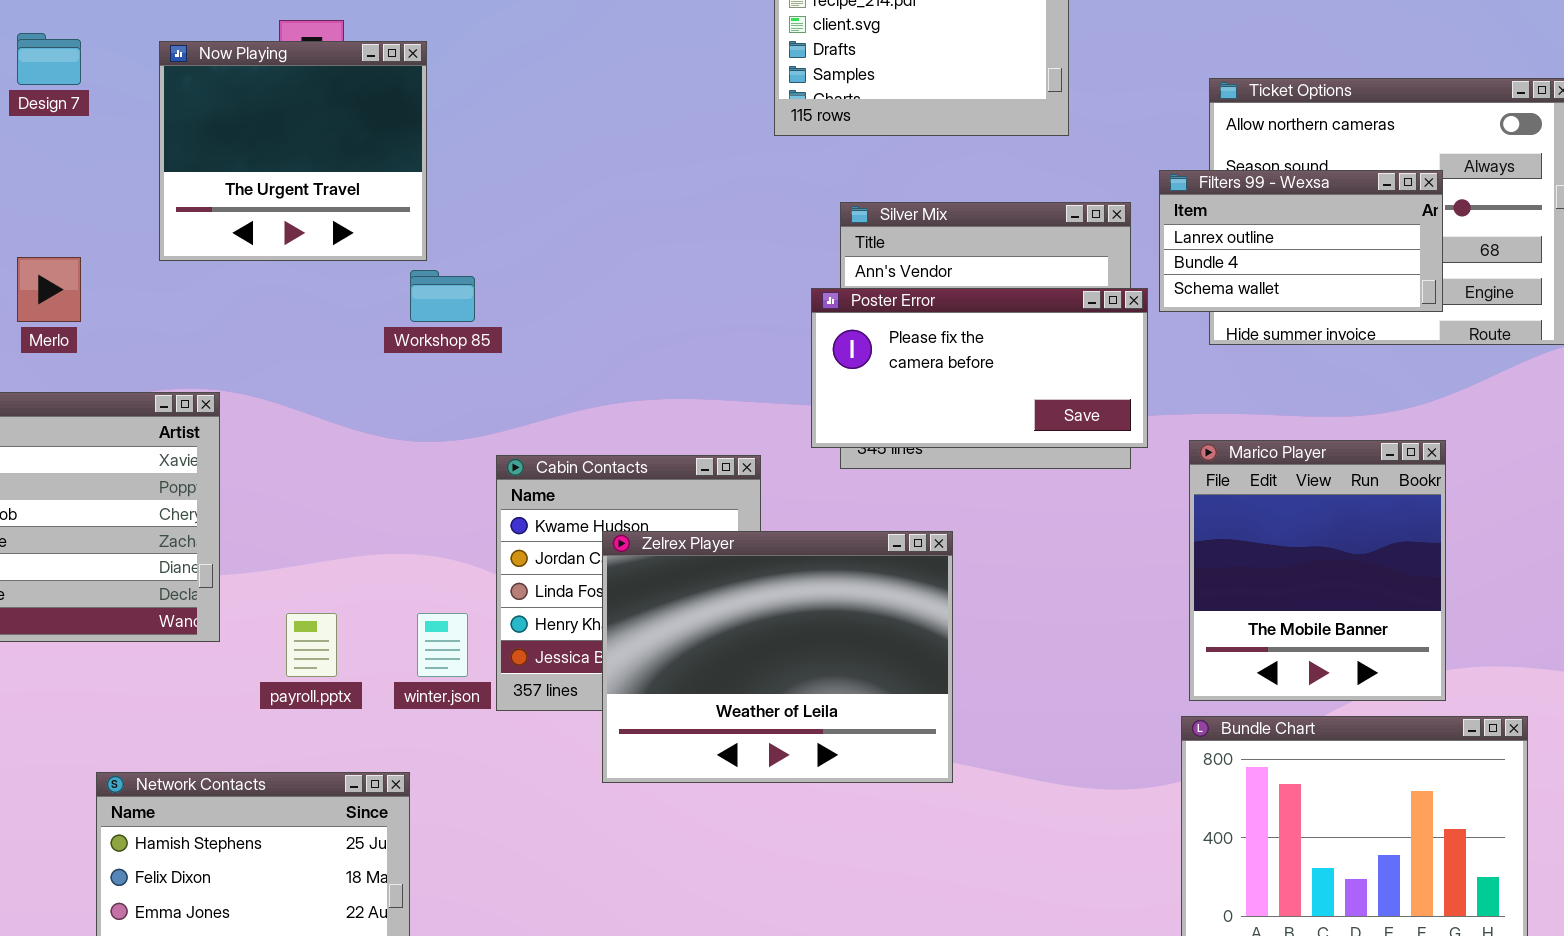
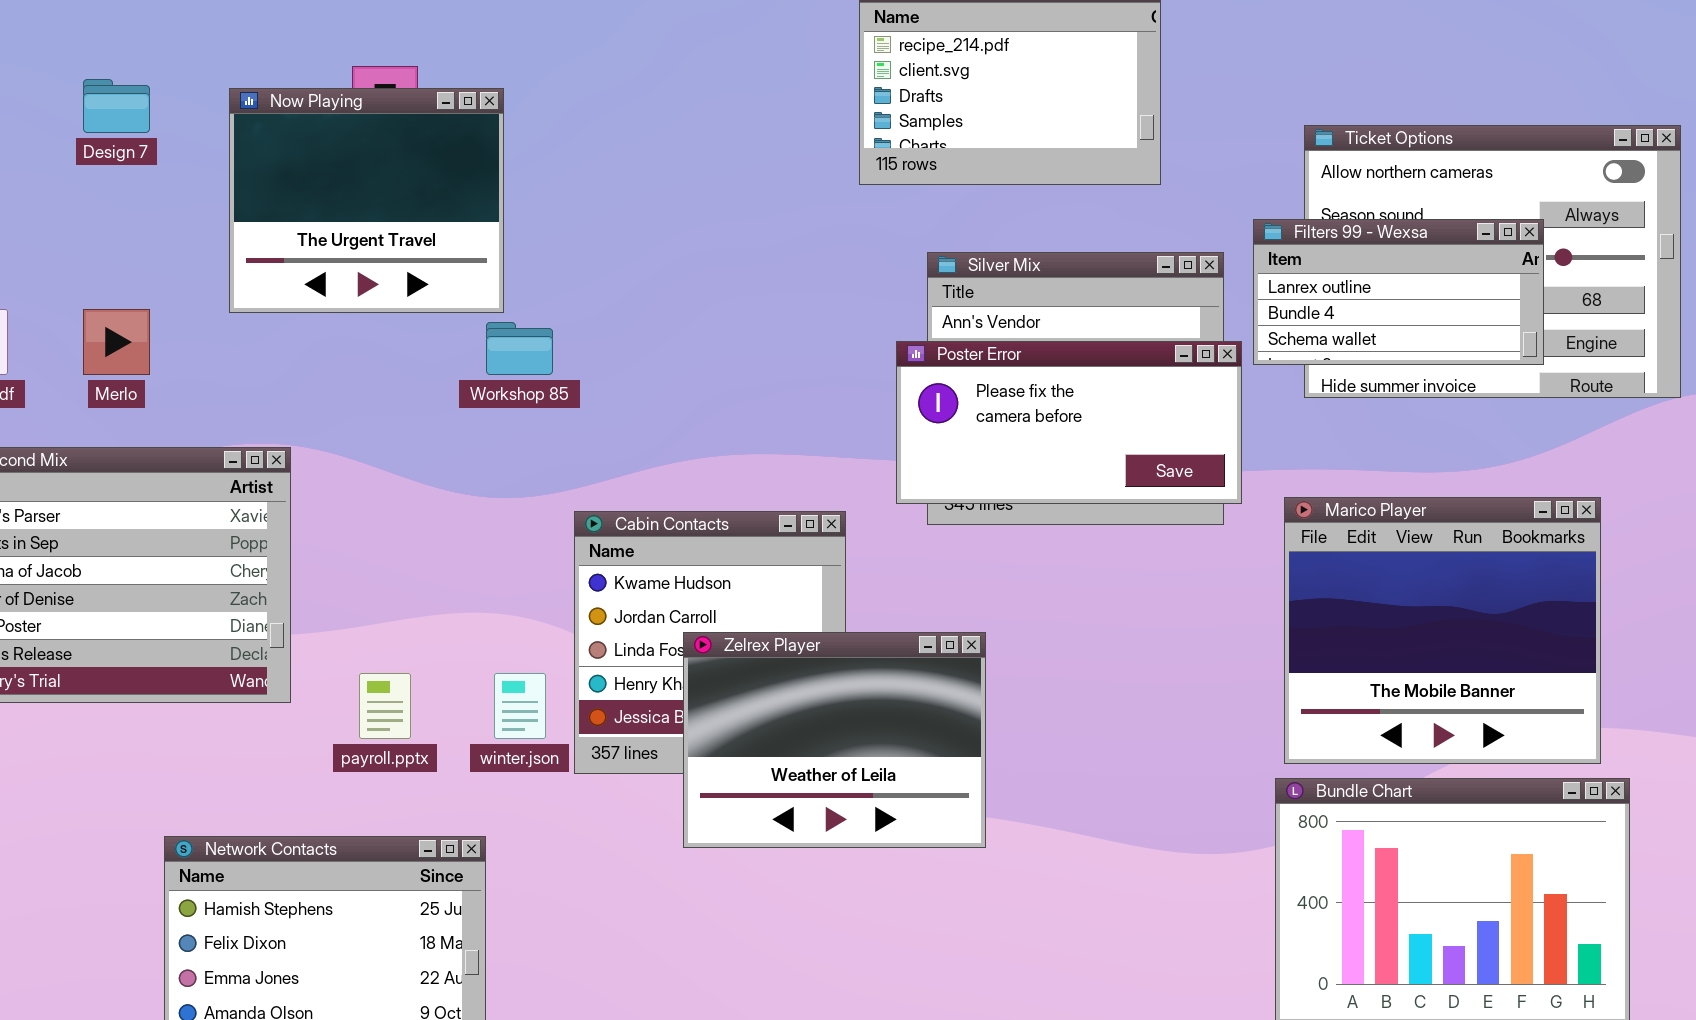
Marico Player: [1189,440,1446,701] -> [1284,497,1601,764], resized
Zelrex Player: [602,531,953,783] -> [683,632,986,848], resized

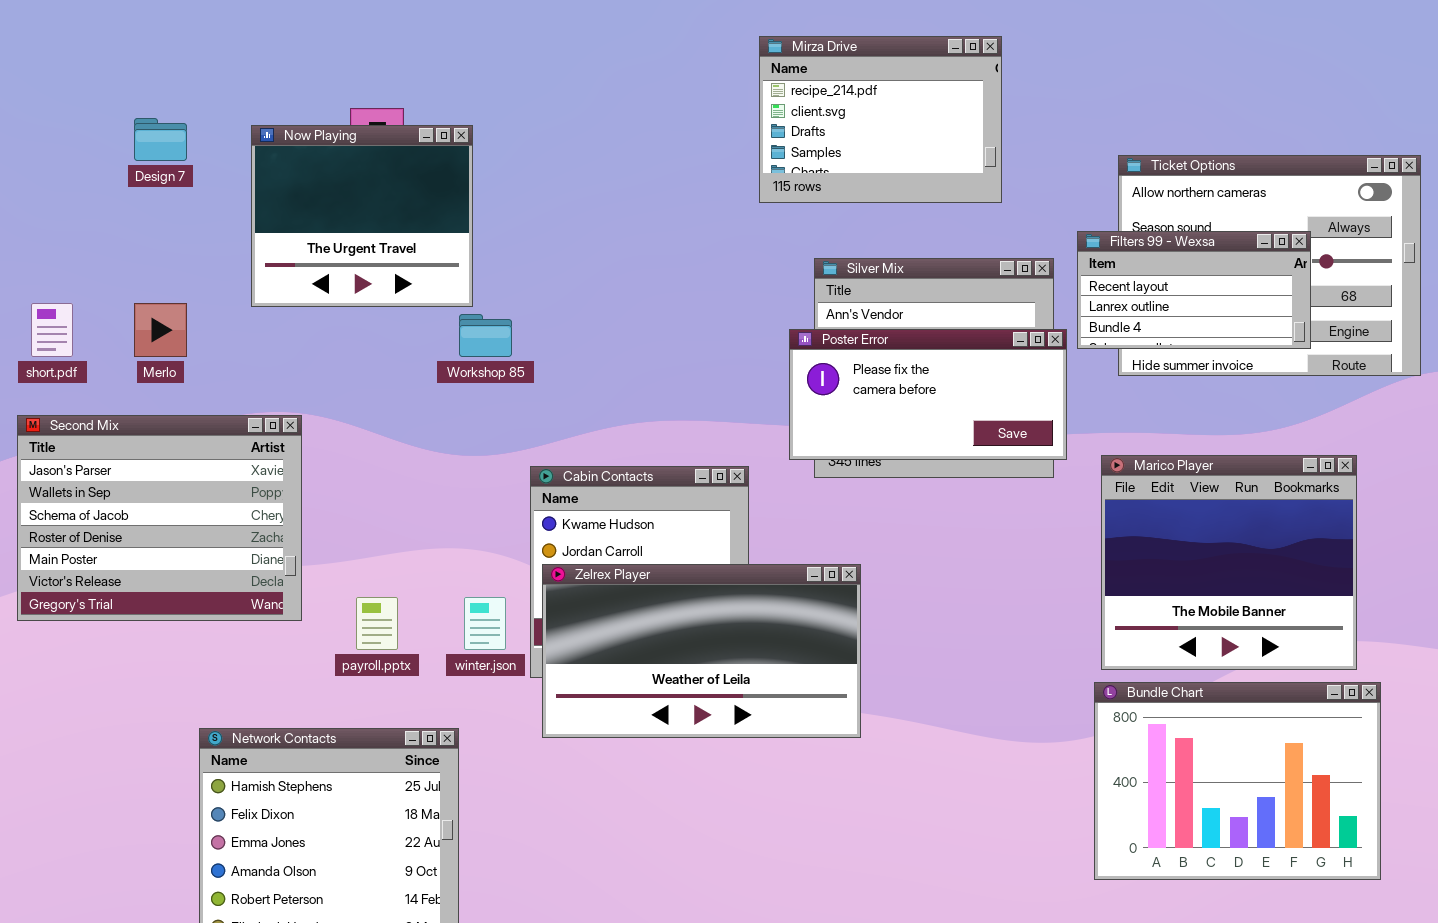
Filters 99 - Wexsa: [1253,219,1544,365] -> [1077,231,1311,349], scrolled up 1 row
Zelrex Player: [683,632,986,848] -> [542,564,861,738], resized

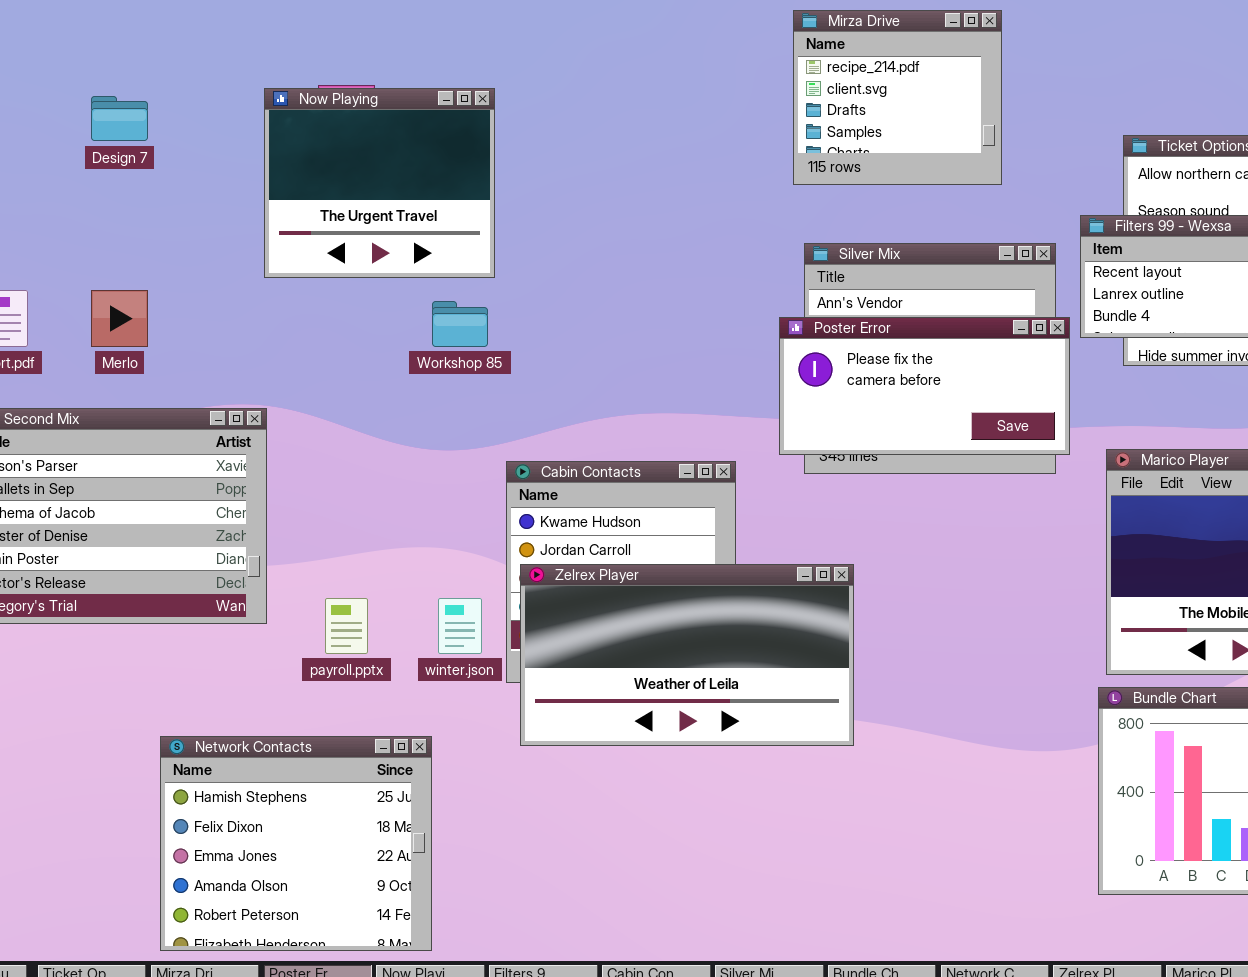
Mirza Drive: [759,36,1002,203] -> [793,10,1002,185], resized
Now Playing: [251,125,473,307] -> [264,88,495,278], moved

